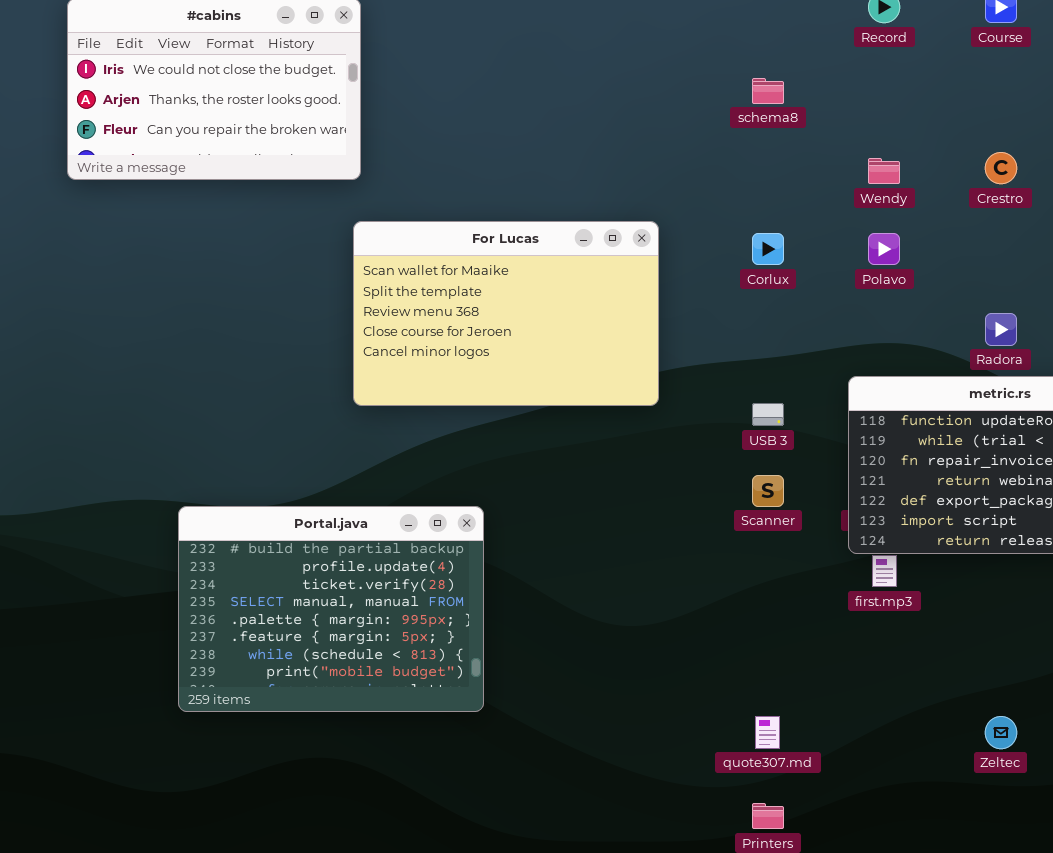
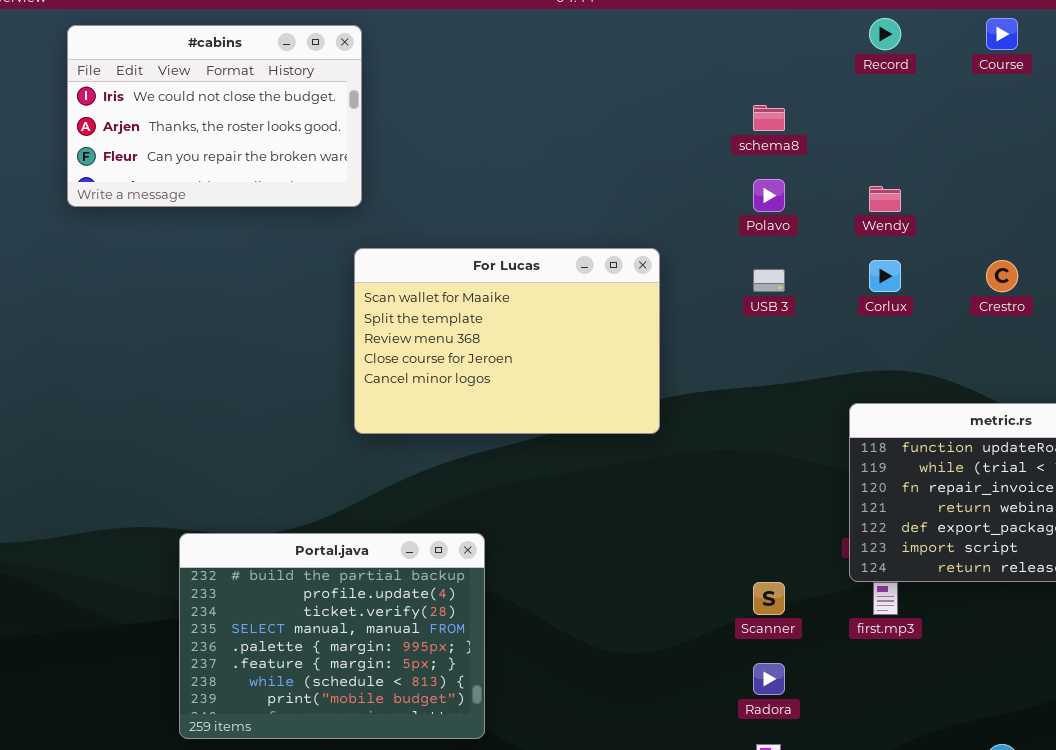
Crestro: [985,152,1017,184] -> [986,260,1018,292], moved
Corlux: [752,233,784,265] -> [869,260,901,292], moved
Polavo: [868,233,900,265] -> [753,179,785,212], moved
Radora: [985,313,1017,346] -> [753,663,785,695], moved
USB 3: [752,403,784,426] -> [753,269,785,292], moved
Scanner: [752,475,784,507] -> [753,582,785,615], moved

